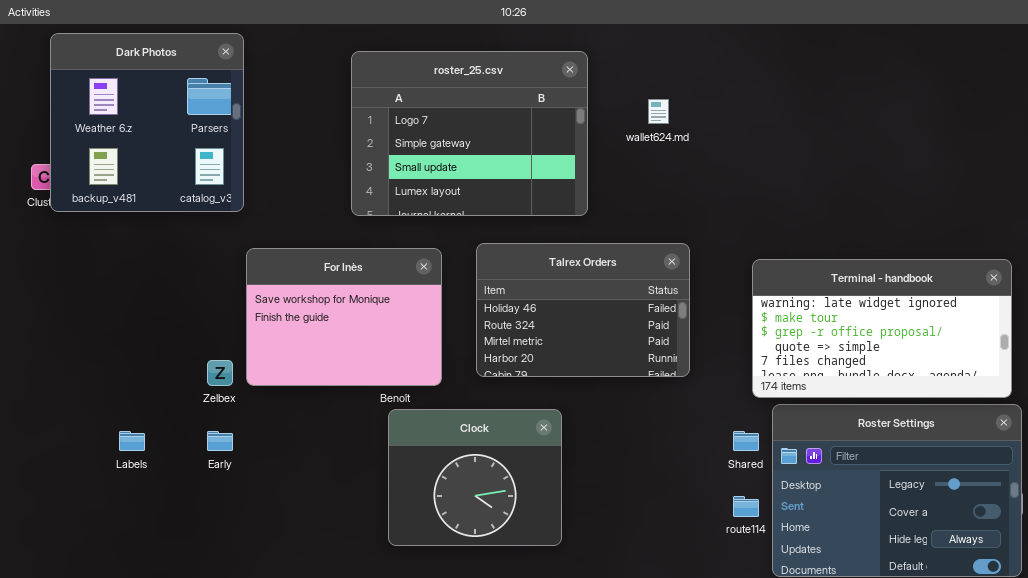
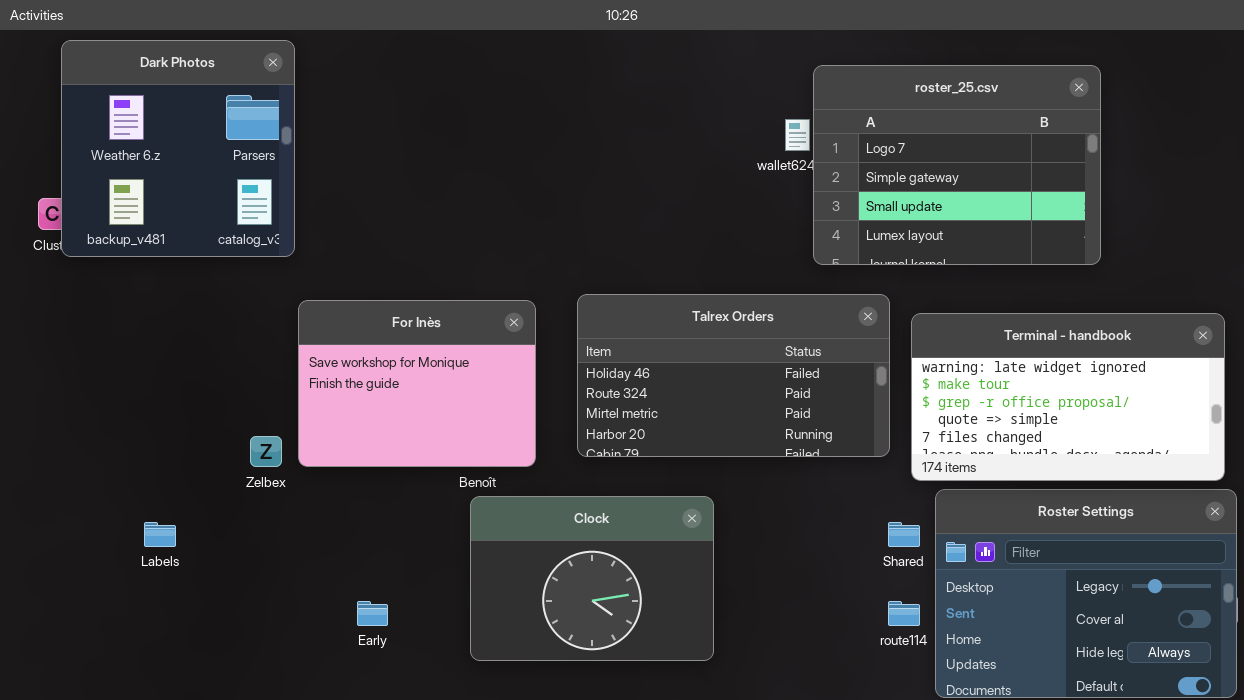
roster_25.csv: [351,51,588,216] -> [813,65,1101,265], moved
Talrex Orders: [476,243,690,377] -> [577,294,890,457], resized
Clock: [388,409,562,546] -> [470,496,714,661], resized
Early: [207,431,233,451] -> [357,601,388,626], moved

